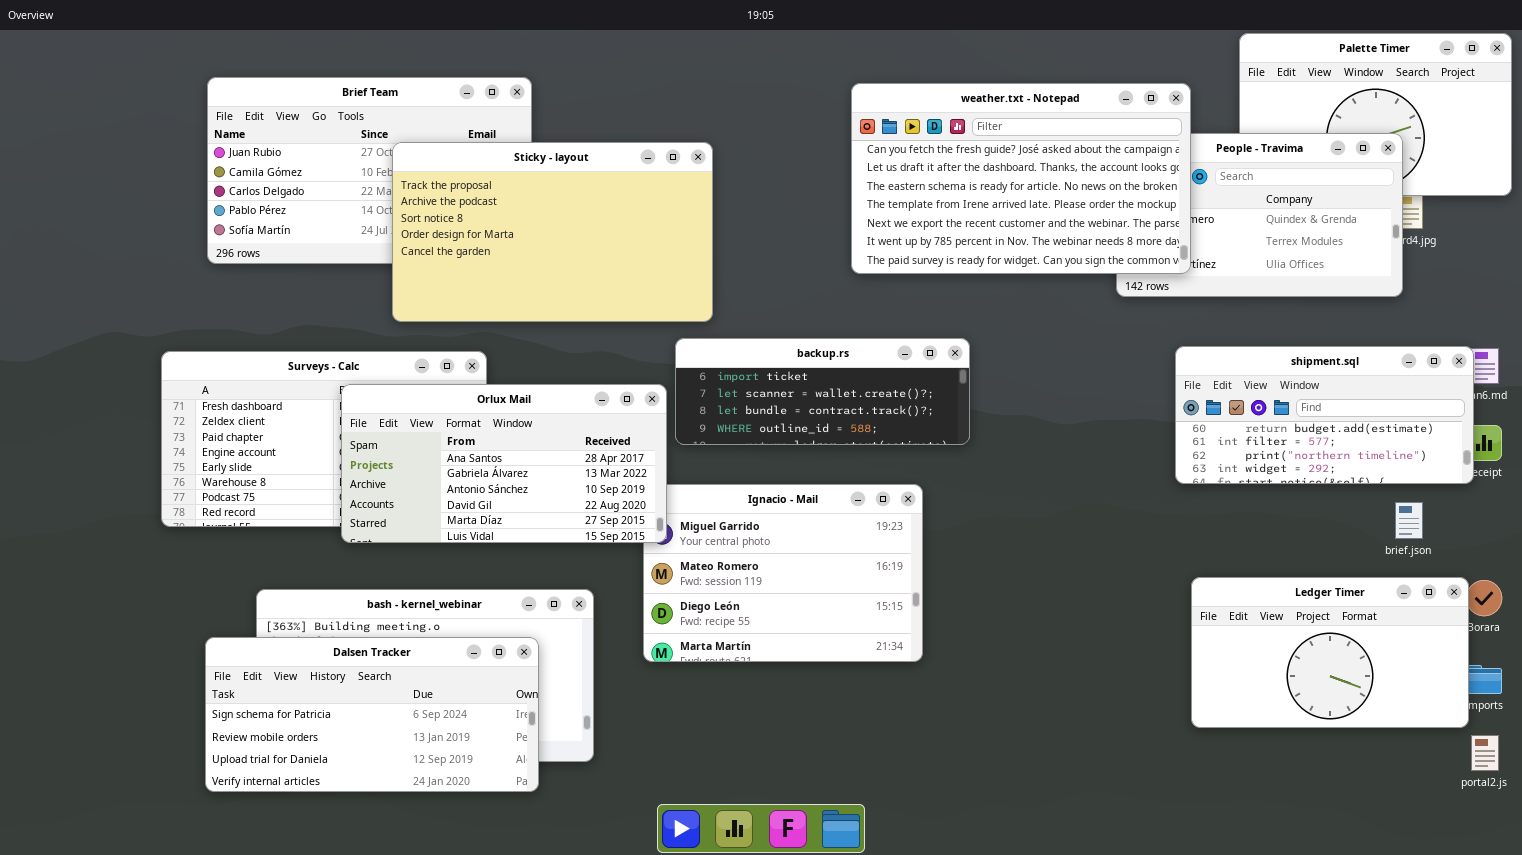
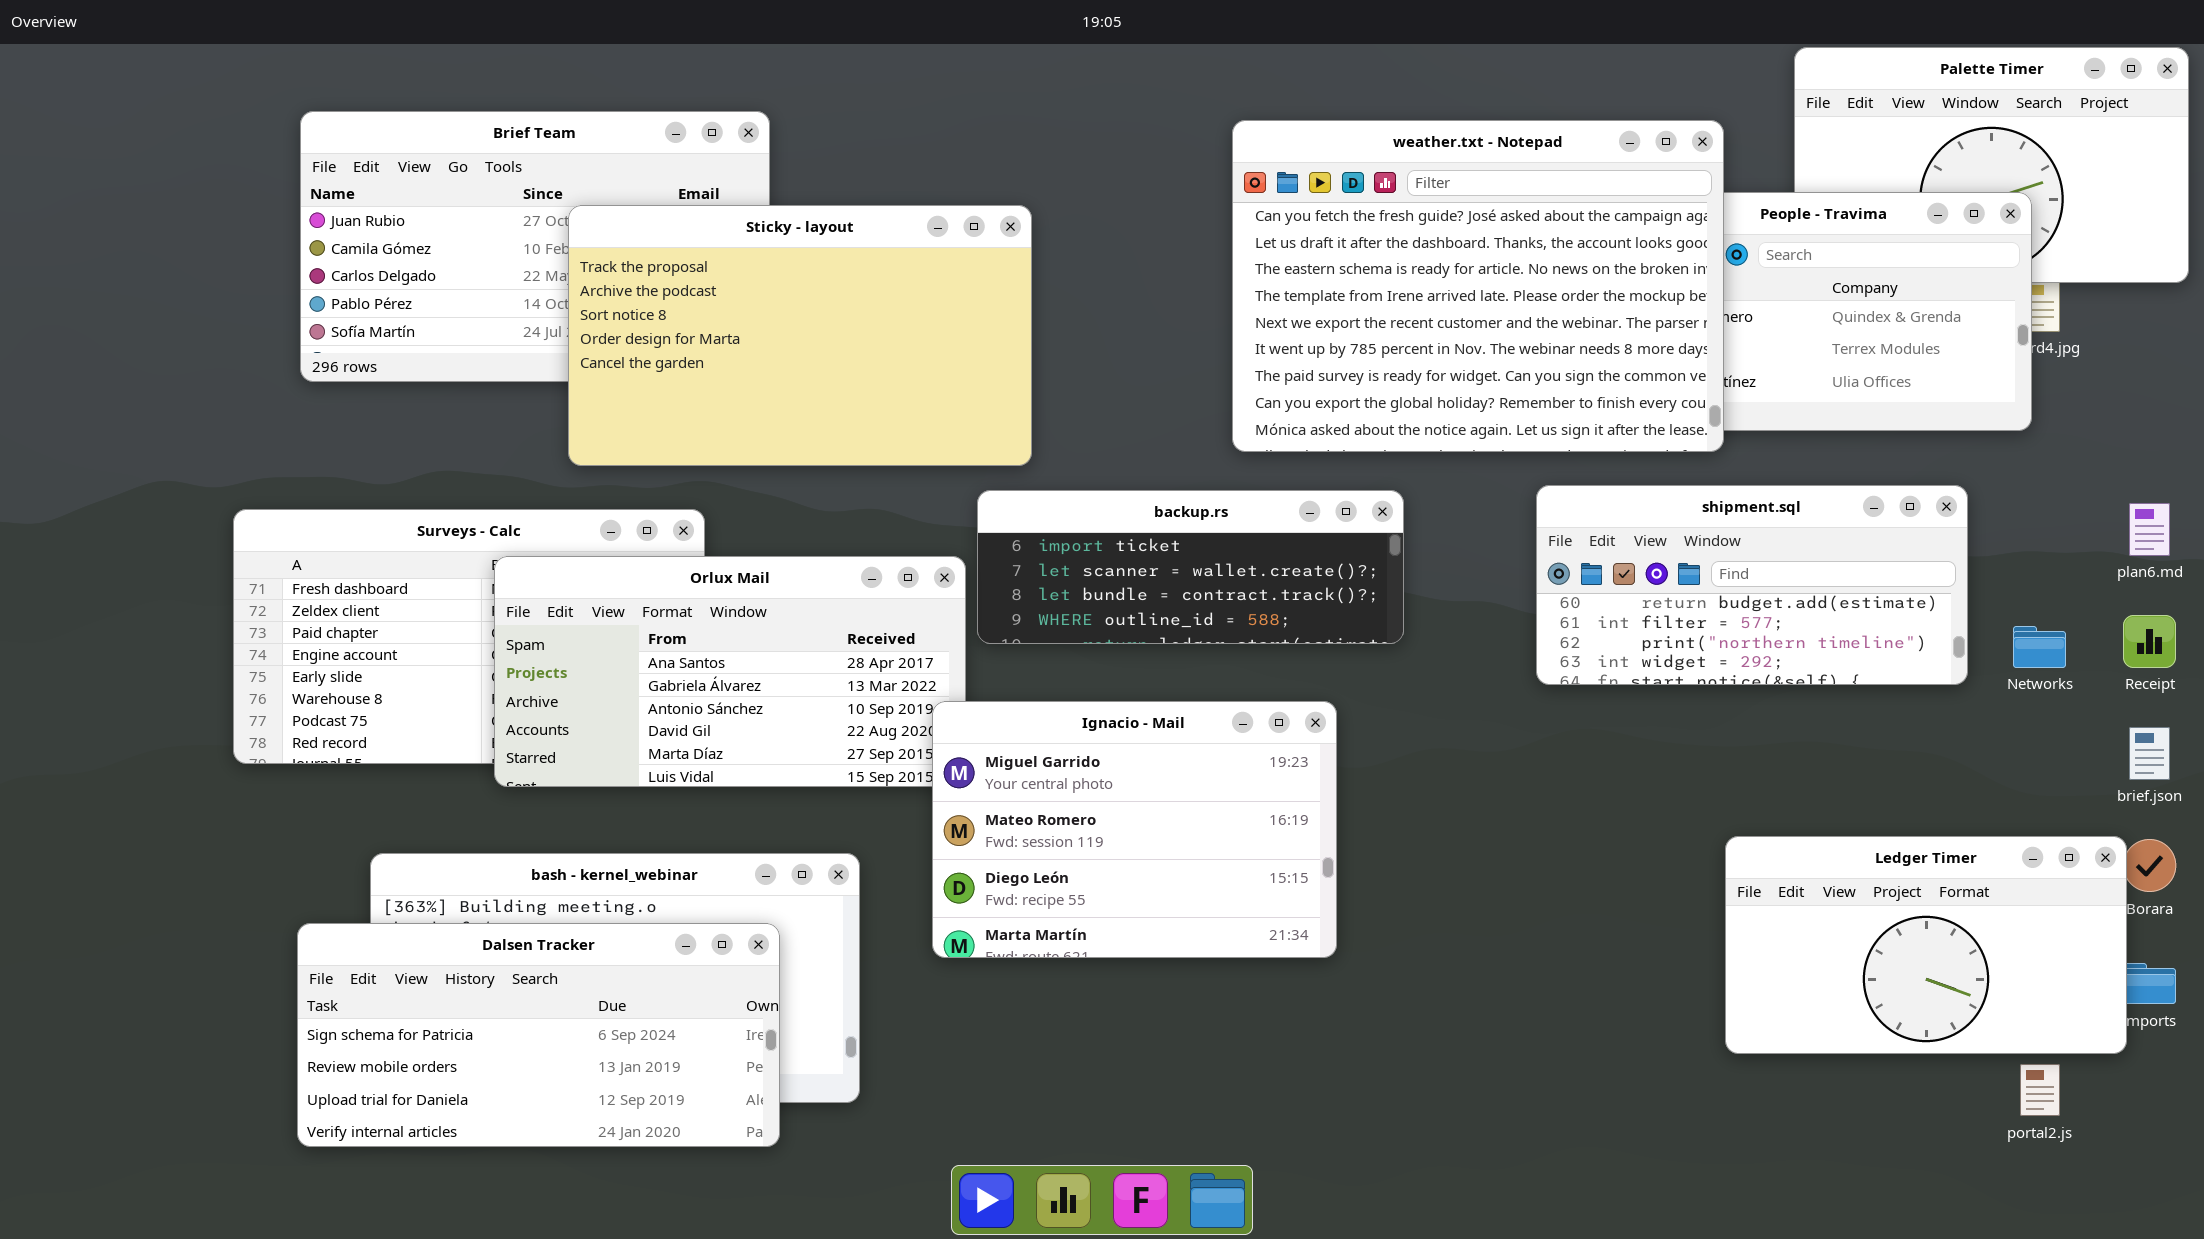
weather.txt - Notepad: [851,83,1191,274] -> [1232,120,1724,452], resized
shipment.sql: [1175,346,1474,484] -> [1536,485,1968,685], moved
Ignacio - Mail: [643,484,923,662] -> [932,701,1337,958], raised
brief.json: [1395,502,1423,539] -> [2129,727,2170,780], moved
portal2.js: [1471,735,1499,771] -> [2020,1064,2060,1116], moved

